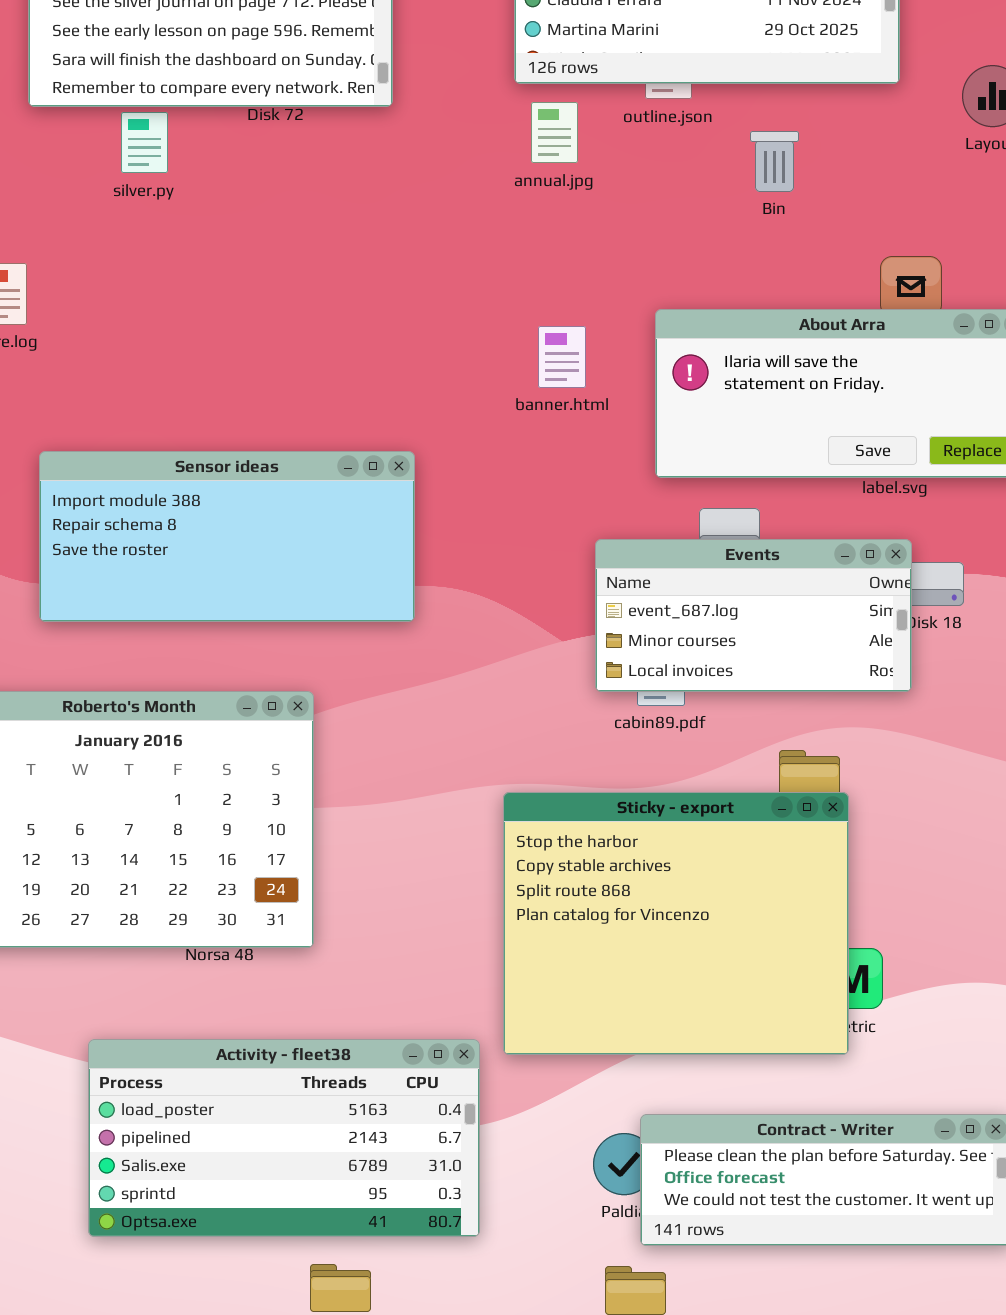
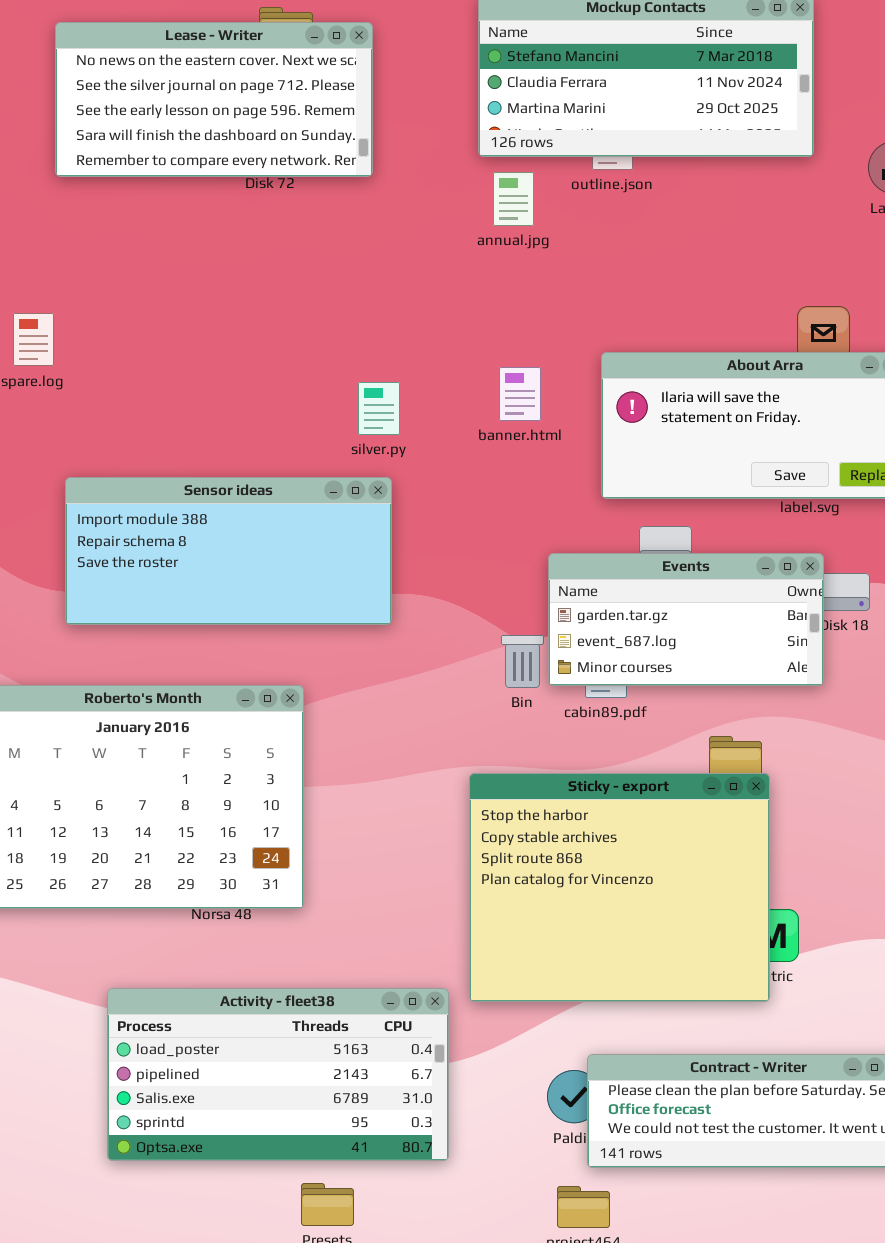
silver.py: [121,112,168,173] -> [358,382,400,435], moved
Bin: [750,131,799,192] -> [501,635,544,688], moved
Events: [595,539,912,692] -> [548,553,824,686], scrolled up 1 row

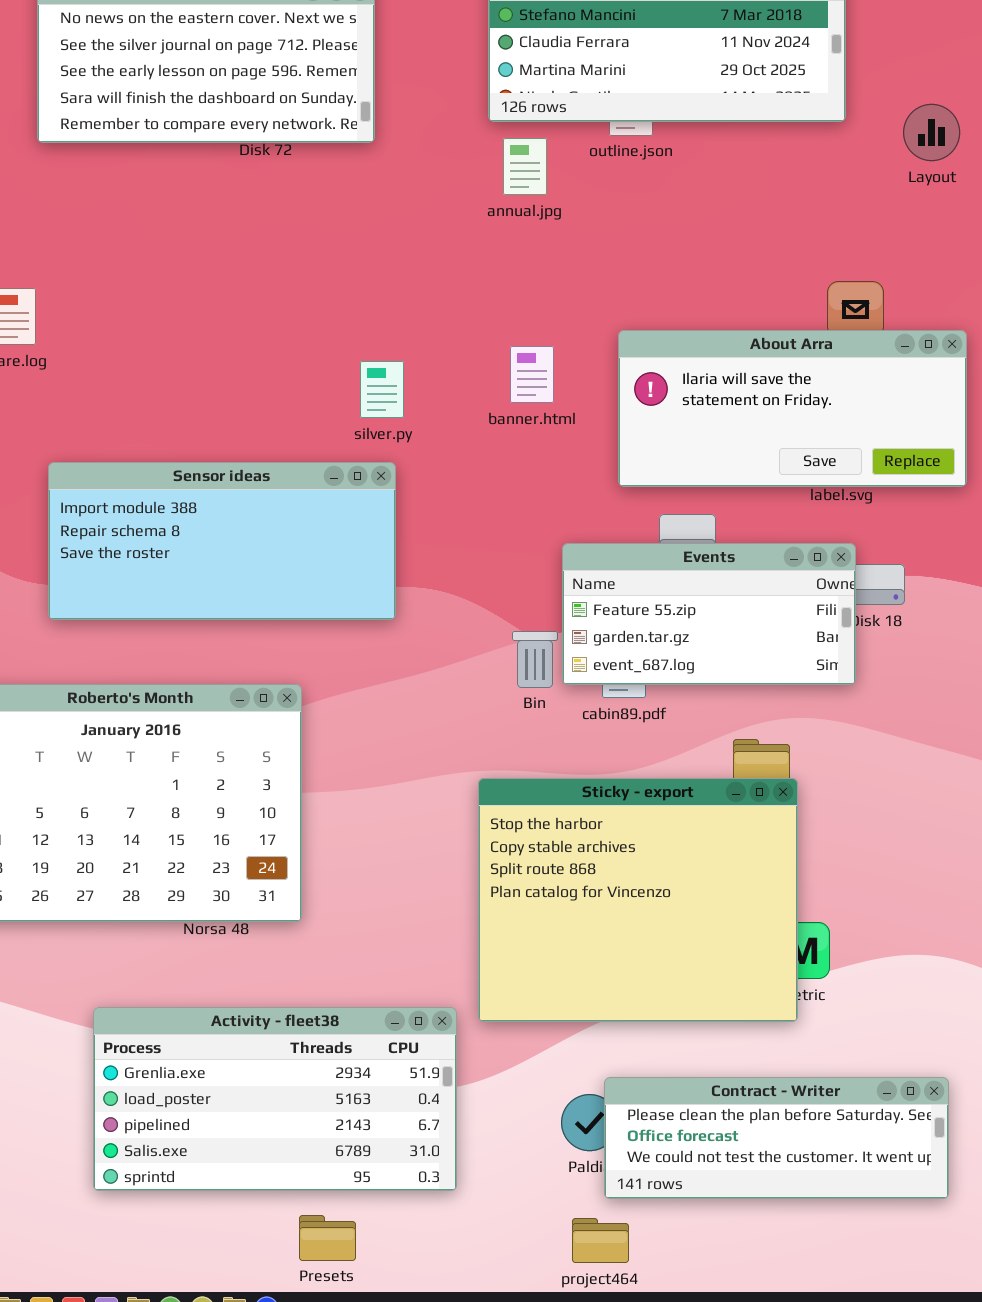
Events: [548,553,824,686] -> [562,543,856,685], scrolled up 1 row
Activity - fleet38: [107,988,449,1161] -> [93,1007,457,1191], scrolled up 1 row

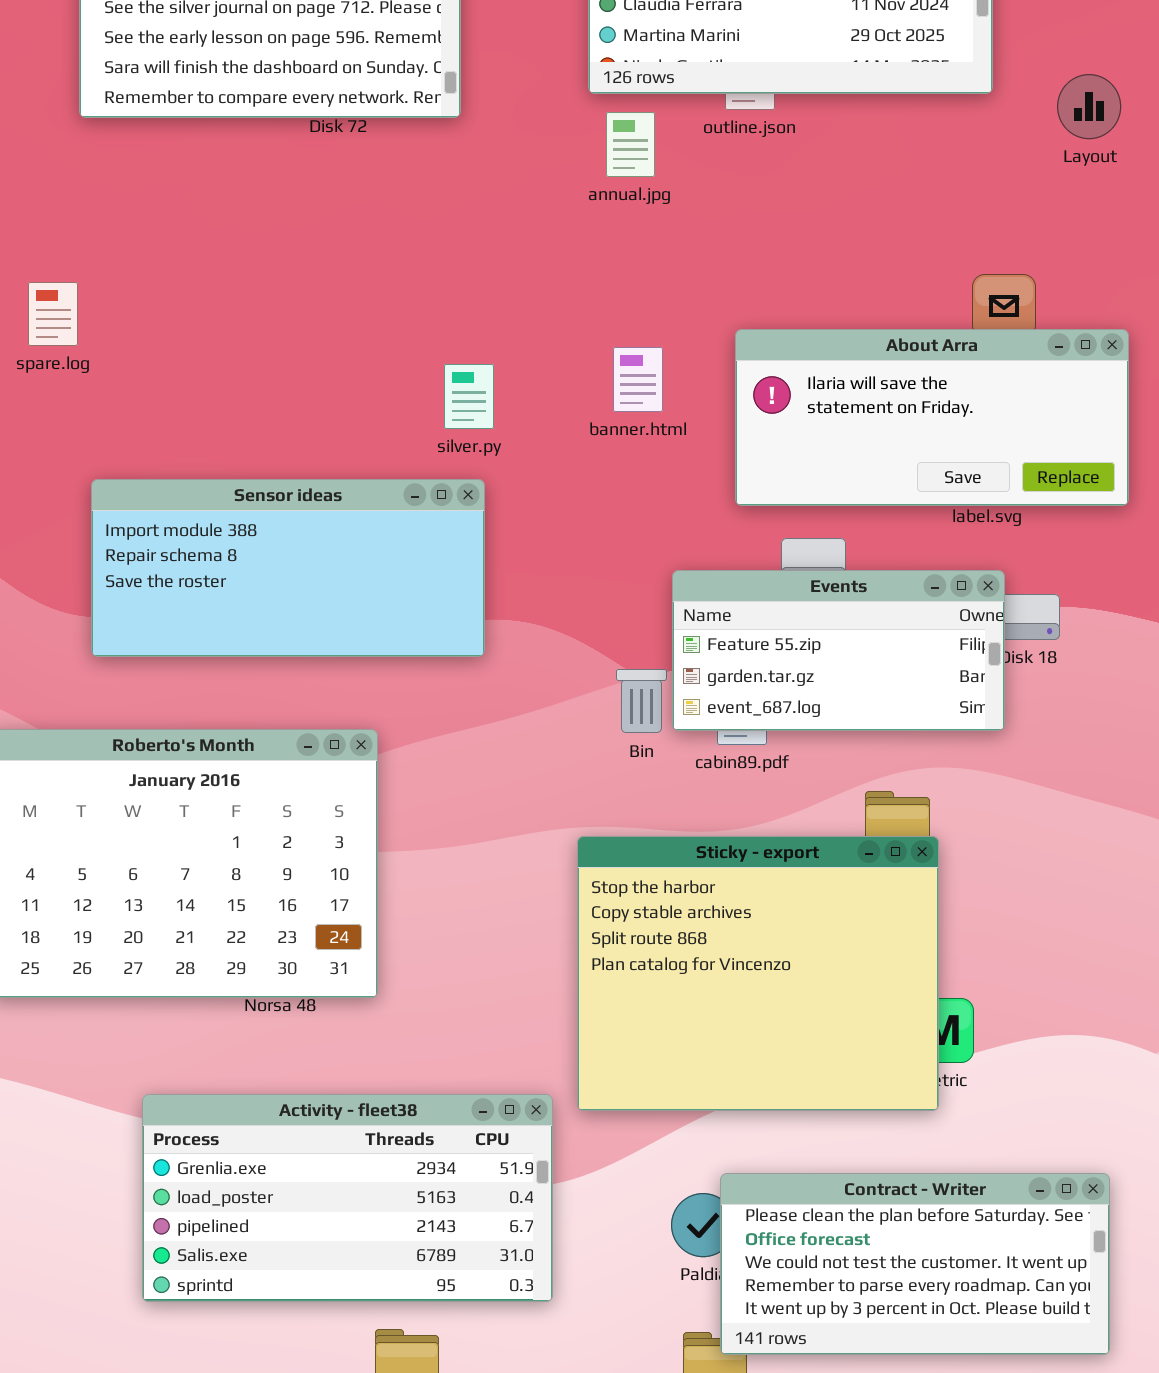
Contract - Writer: [604,1077,949,1199] -> [720,1173,1110,1355], resized

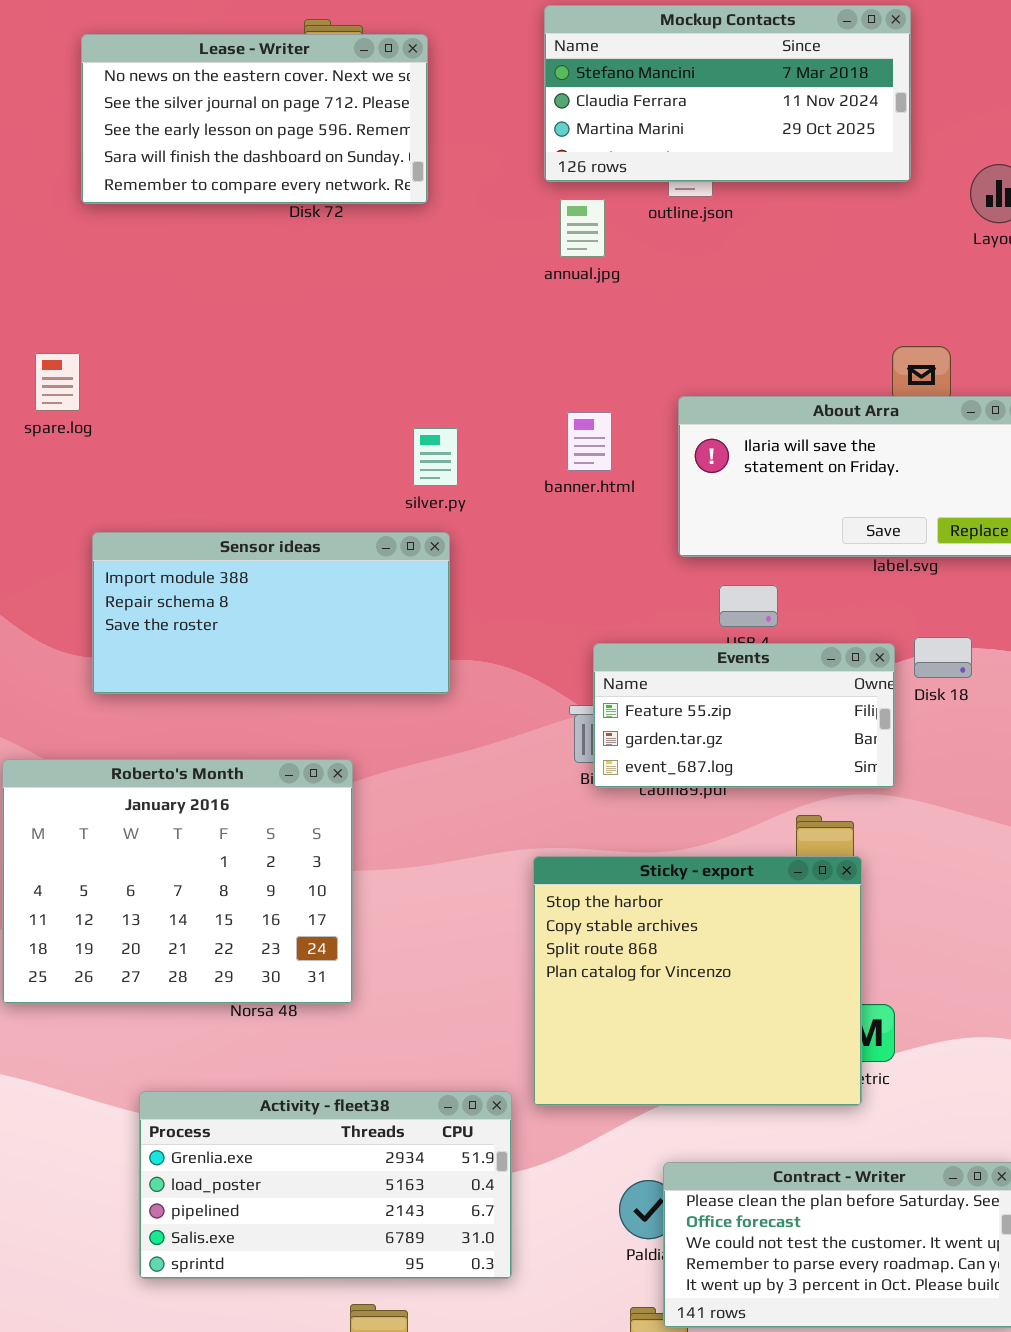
Events: [672,570,1005,731] -> [593,643,895,788], moved

